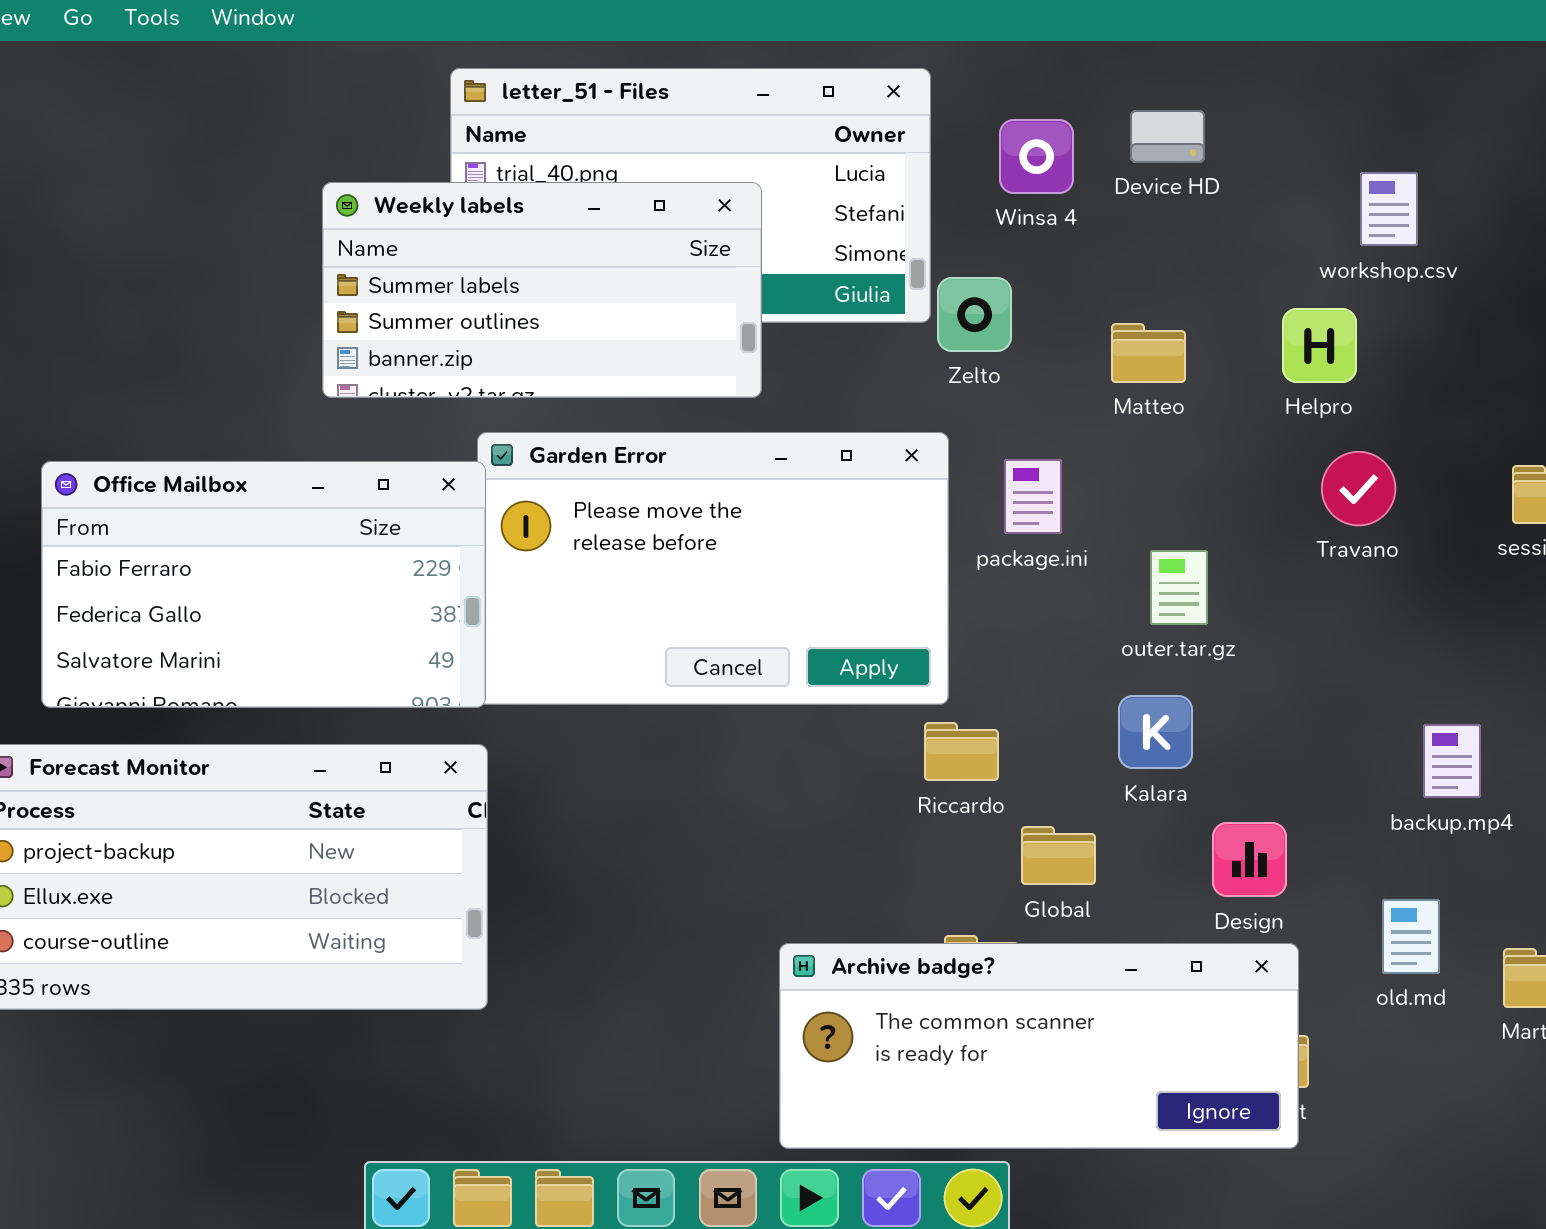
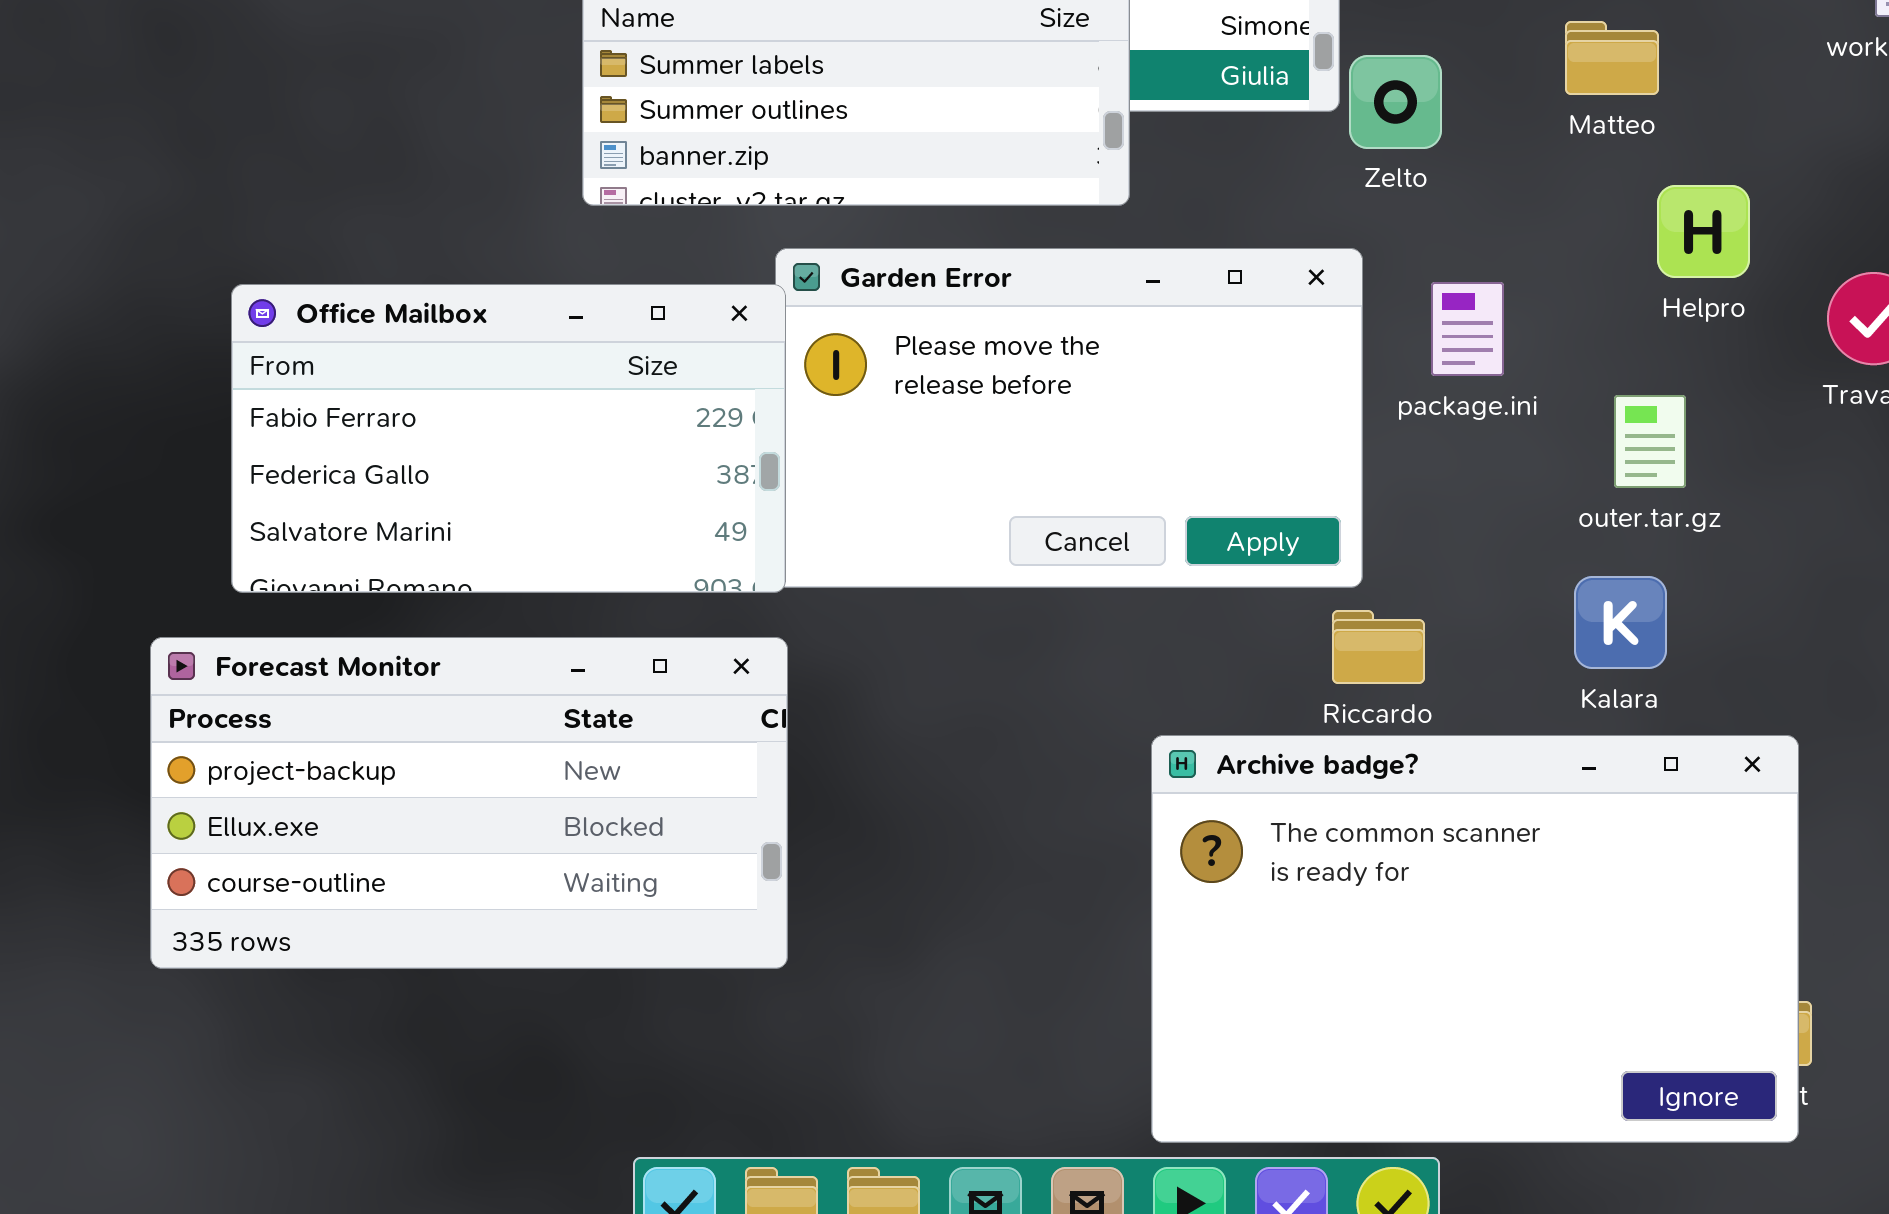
Helpro: [1282,308,1357,383] -> [1657,185,1750,278], moved
Matteo: [1111,323,1186,383] -> [1565,21,1659,95], moved
Archive badge?: [779,943,1299,1149] -> [1151,735,1799,1143], resized

